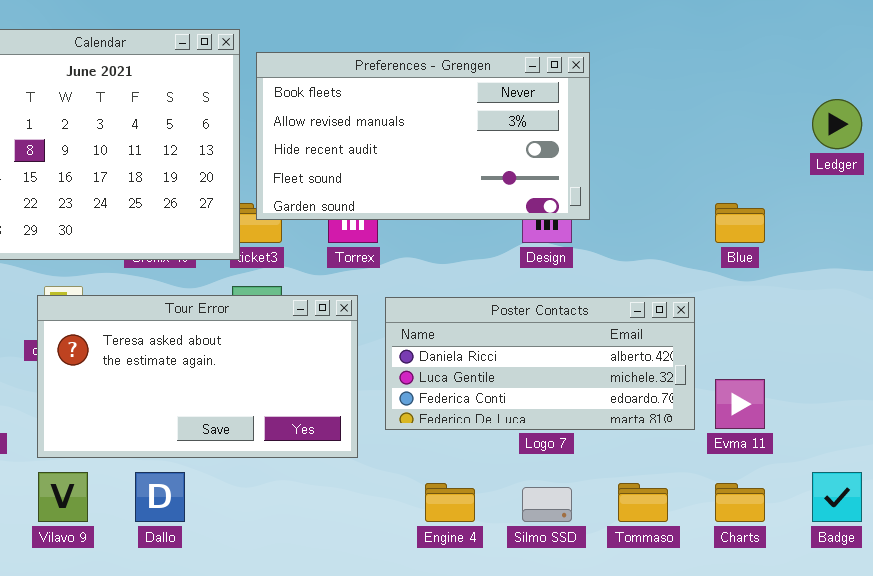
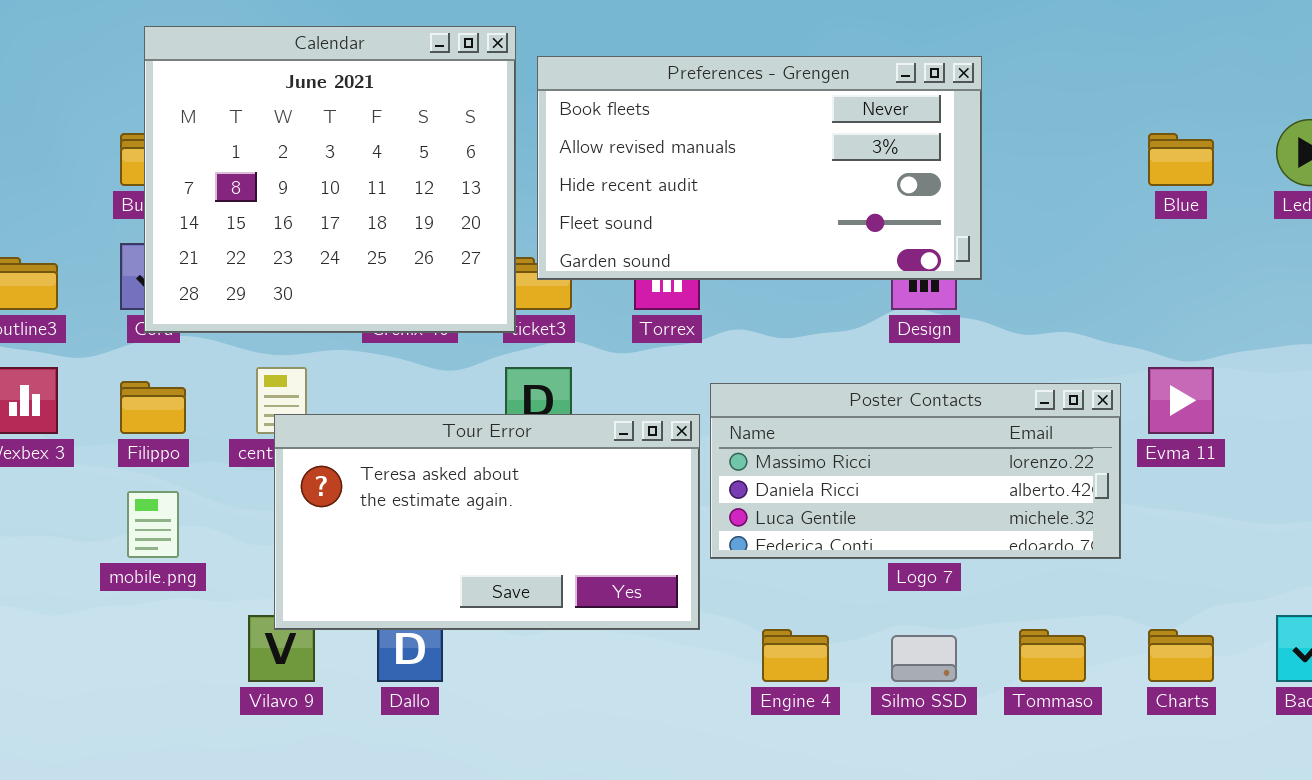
Blue: [715,203,765,243] -> [1148,133,1214,186], moved
Tour Error: [37,295,358,458] -> [274,414,700,630], moved
Poster Contacts: [385,297,695,430] -> [710,383,1121,559], scrolled up 1 row
Evma 11: [715,379,765,429] -> [1148,367,1214,434], moved

